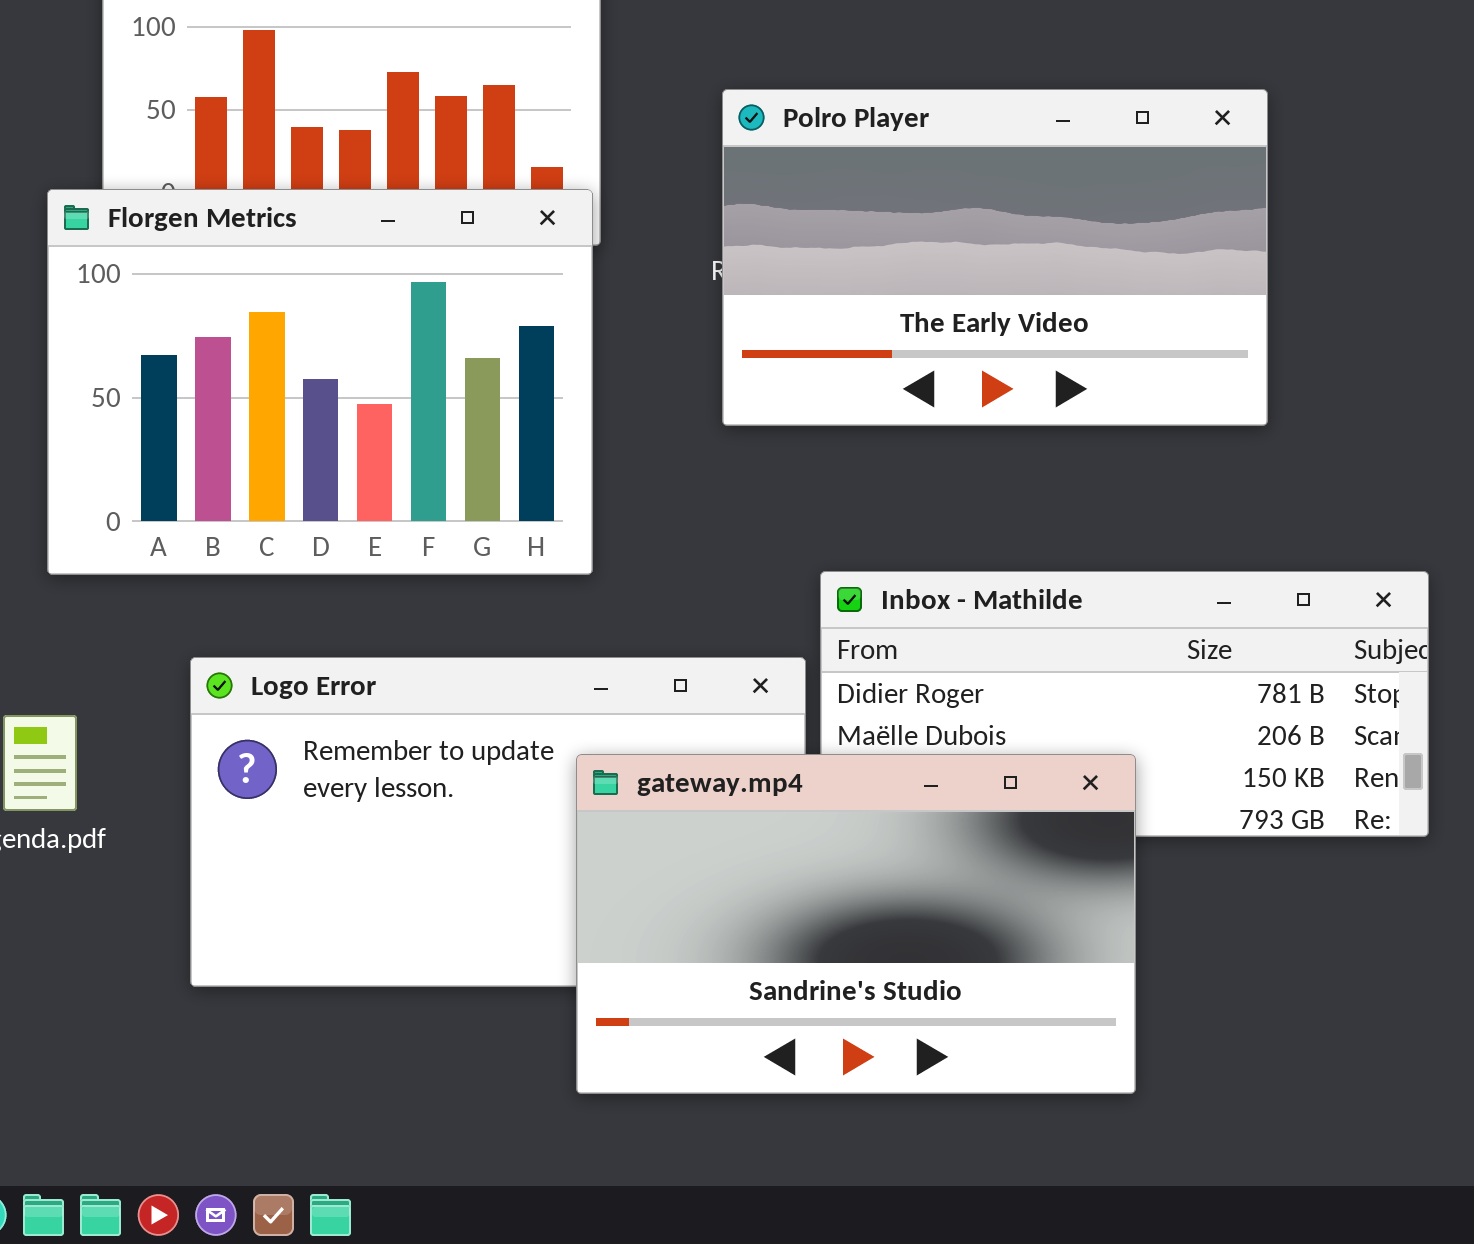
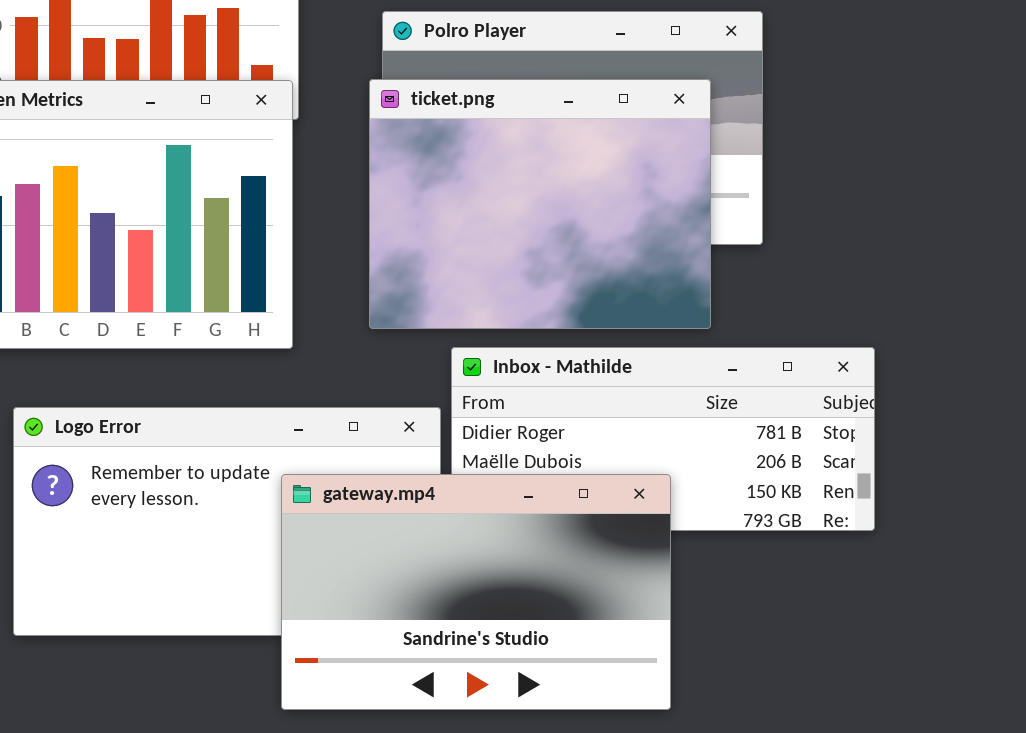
ticket.png: none -> [369,79,711,329], opened

